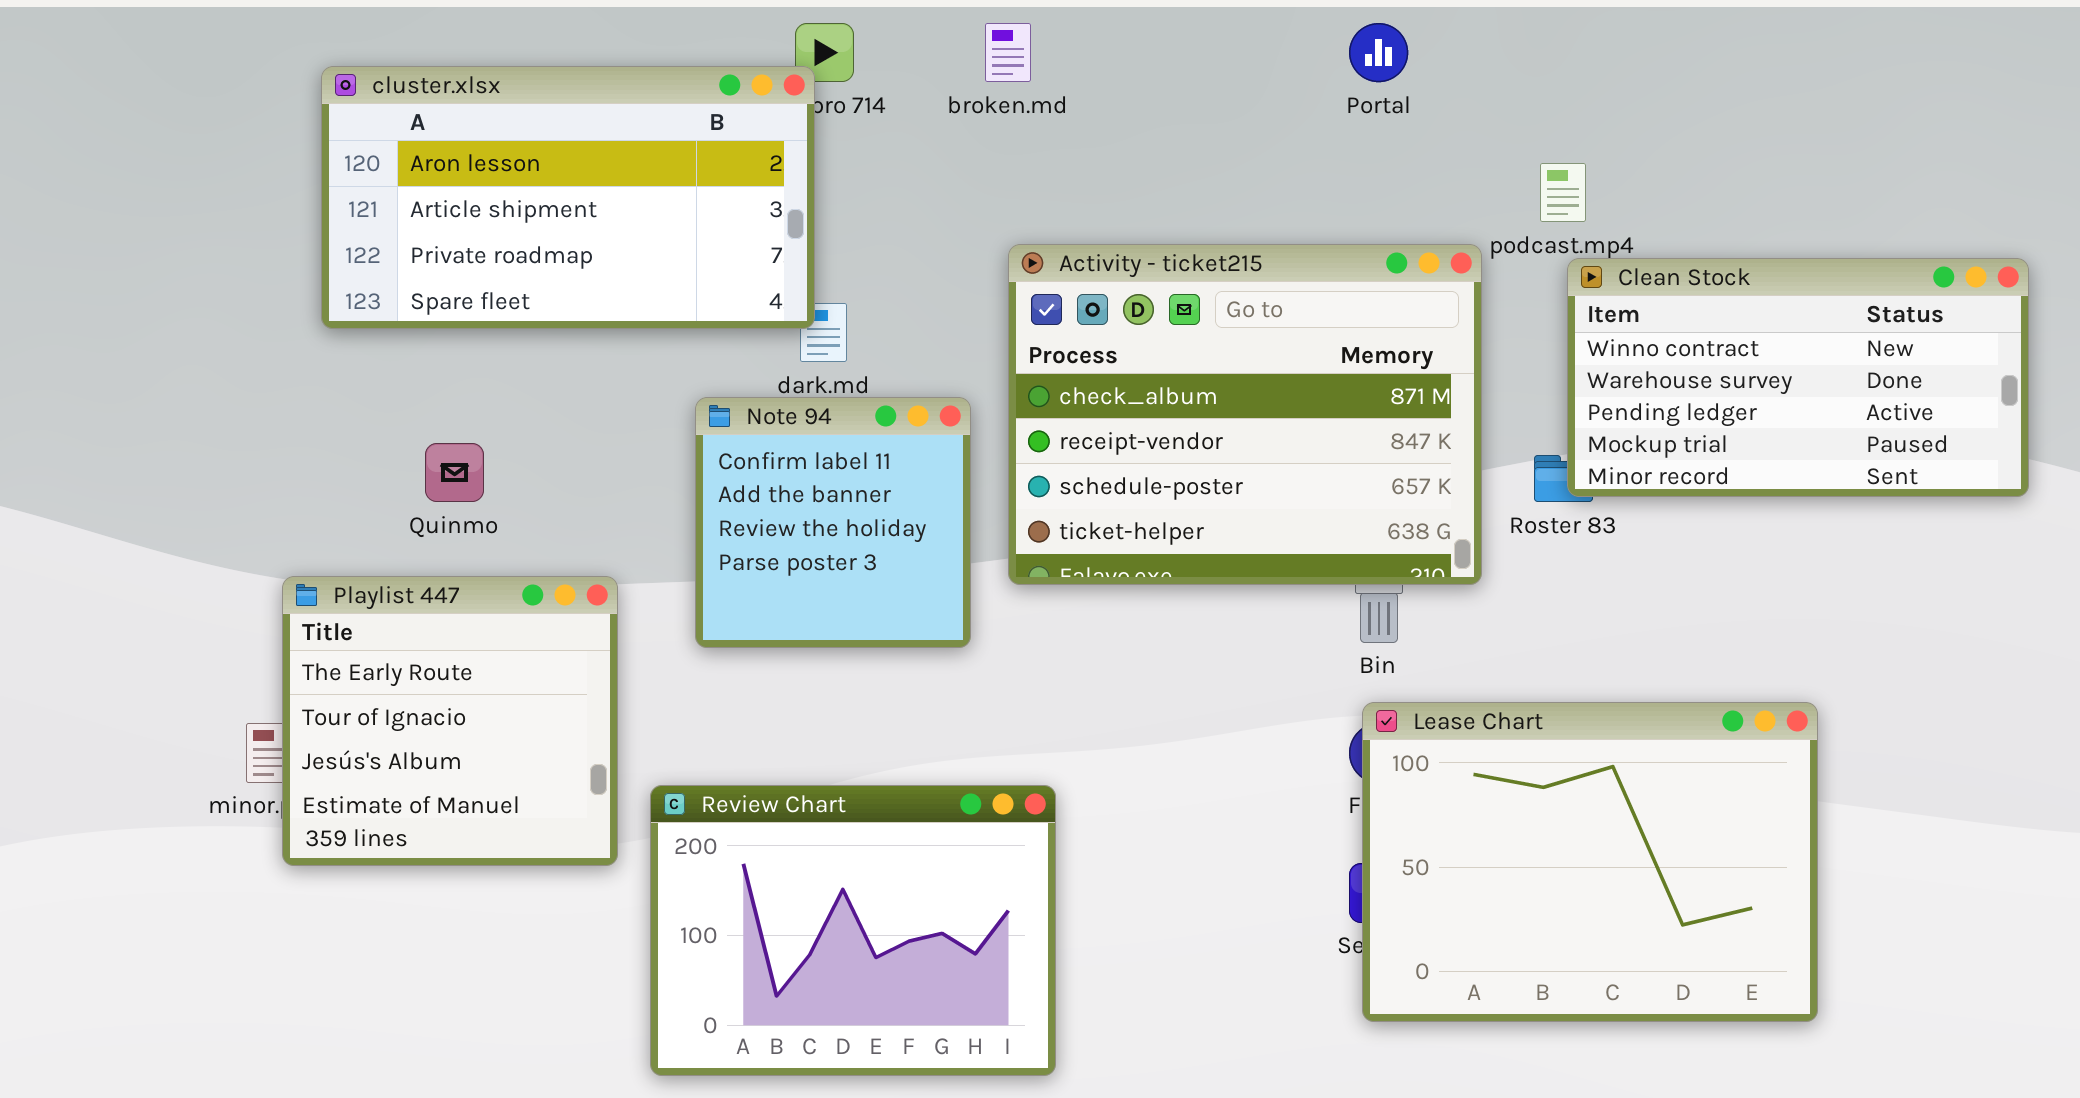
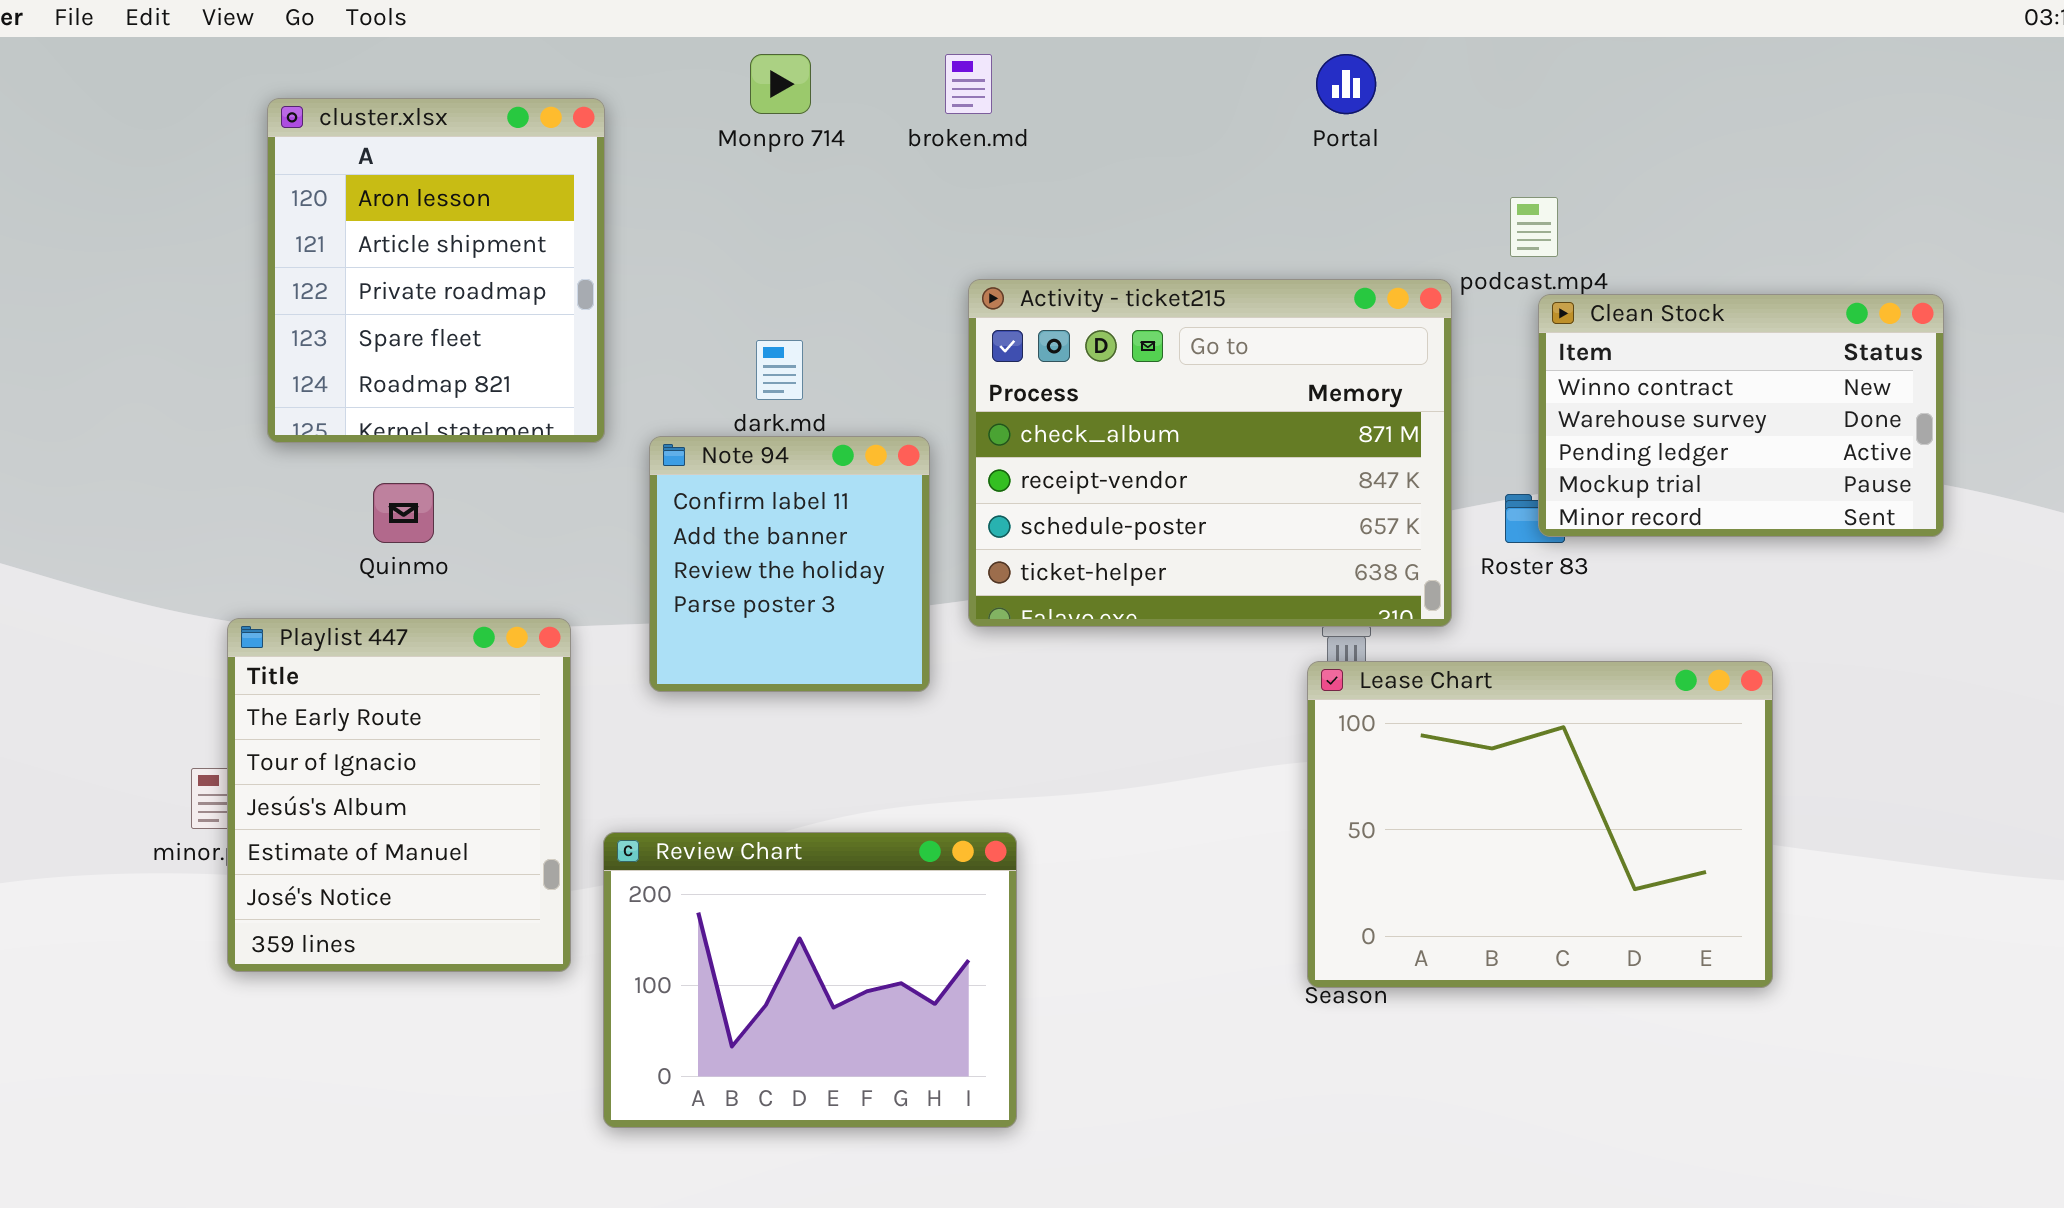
cluster.xlsx: [321,66,815,329] -> [267,98,605,443], resized
Clean Stock: [1567,258,2029,497] -> [1538,294,1944,537], resized
Playlist 447: [282,576,618,866] -> [227,618,571,972], resized
Lease Chart: [1362,702,1818,1022] -> [1307,661,1773,988], moved

